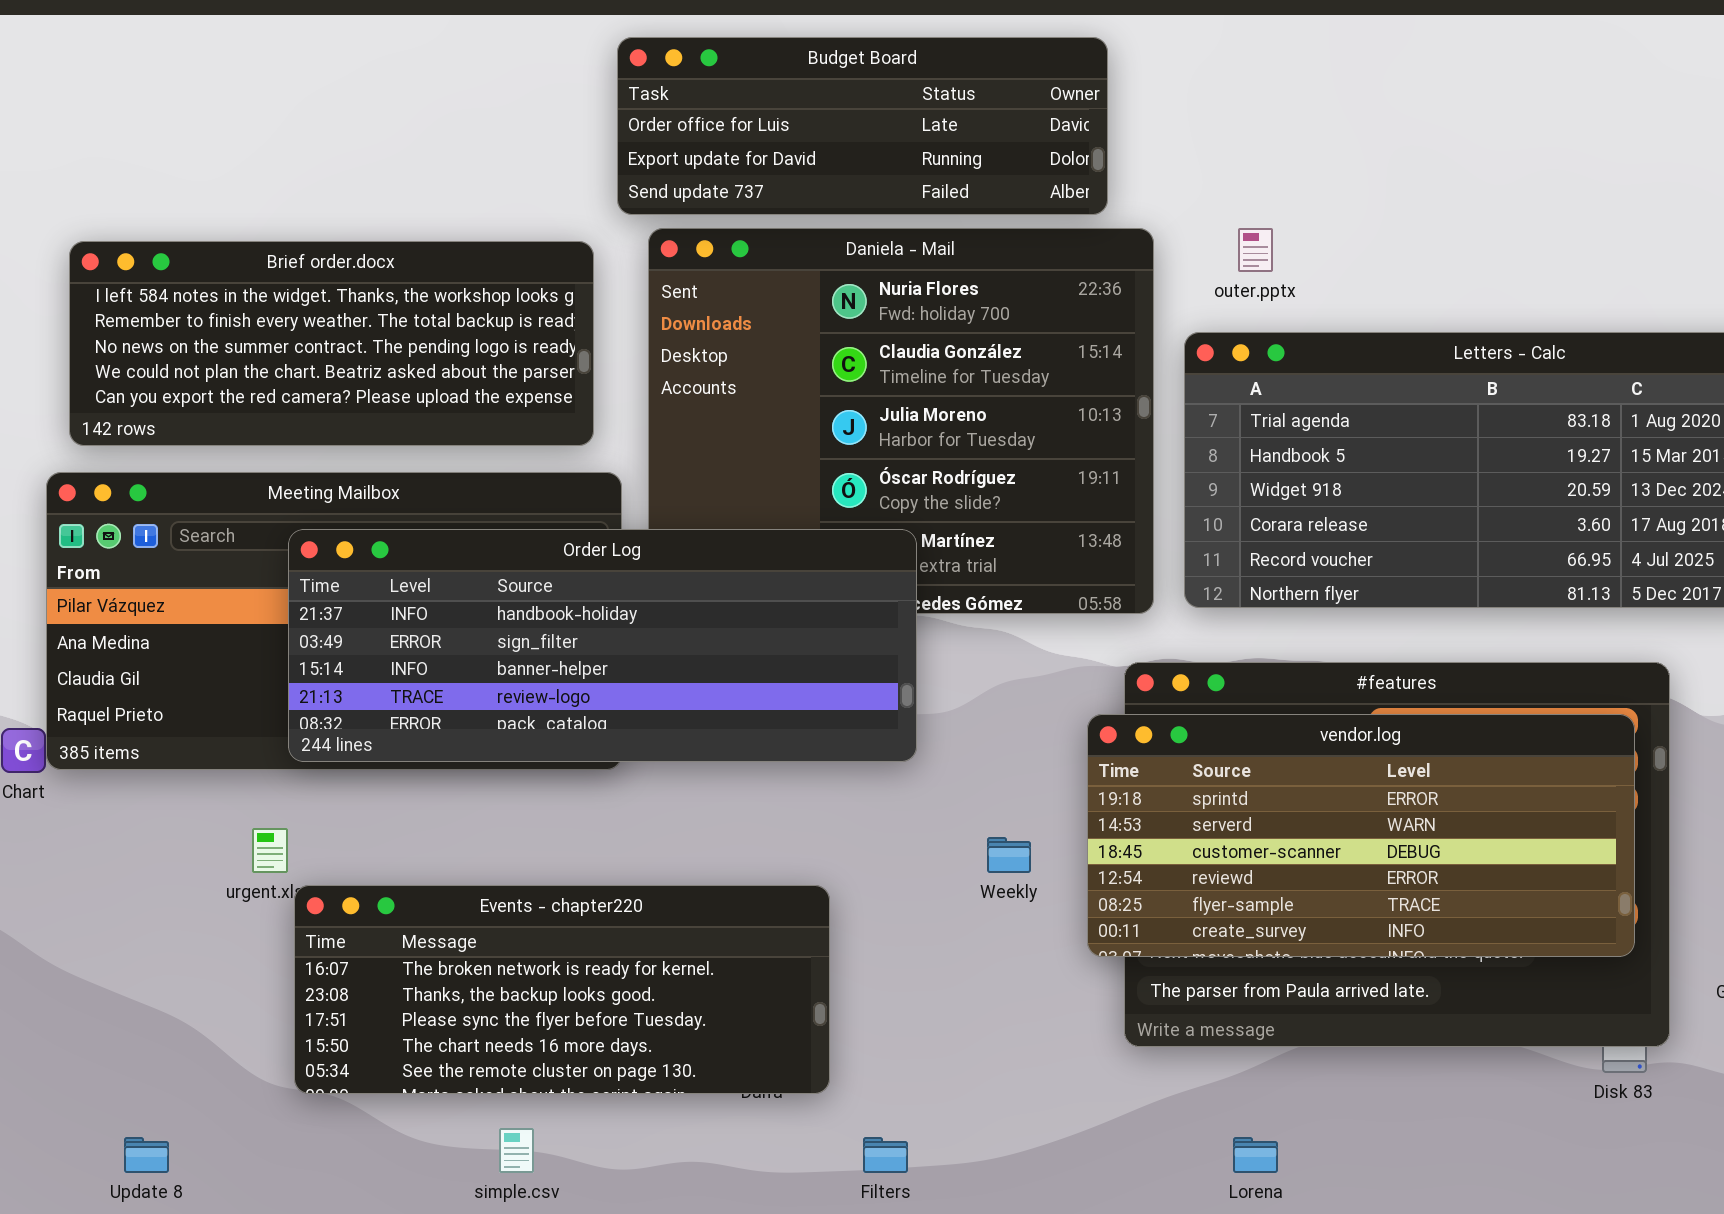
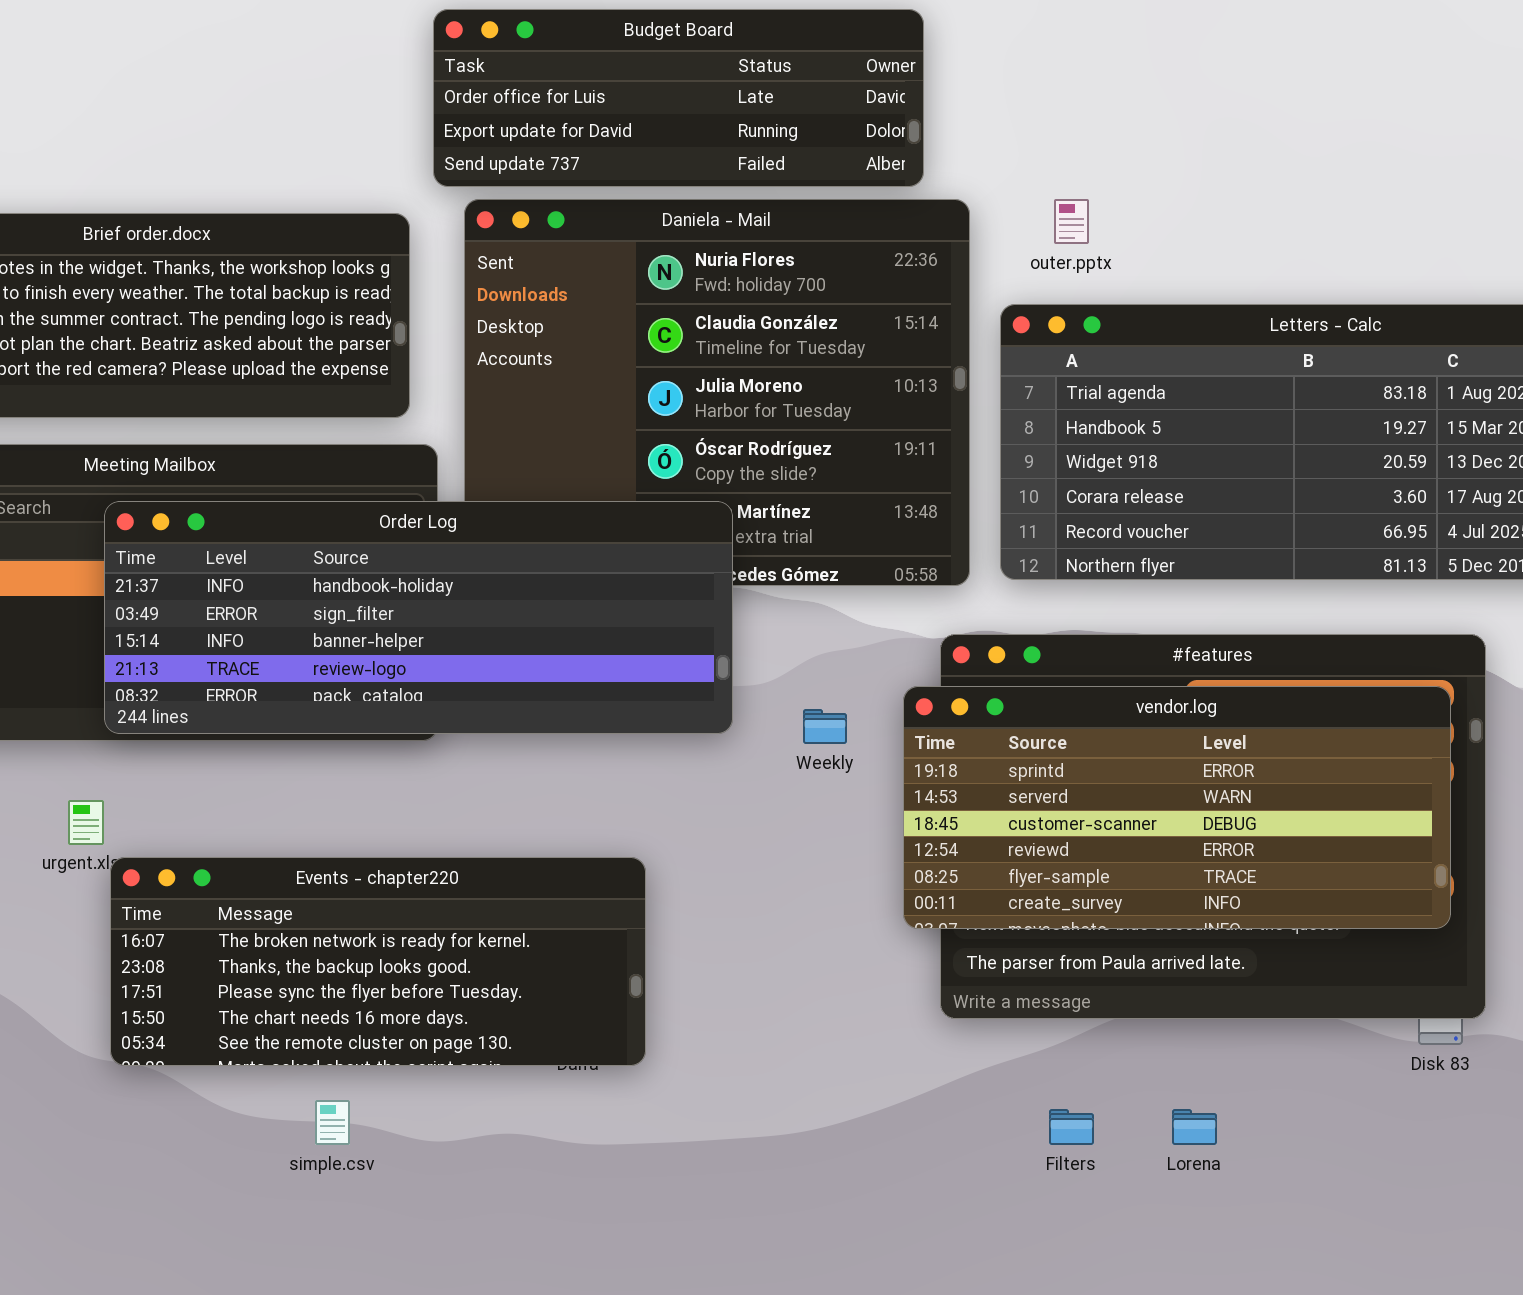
Weekly: [987,837,1031,873] -> [803,709,847,744], moved
Filters: [863,1137,908,1173] -> [1049,1109,1094,1145], moved
Lorena: [1233,1137,1278,1173] -> [1172,1109,1217,1145], moved

